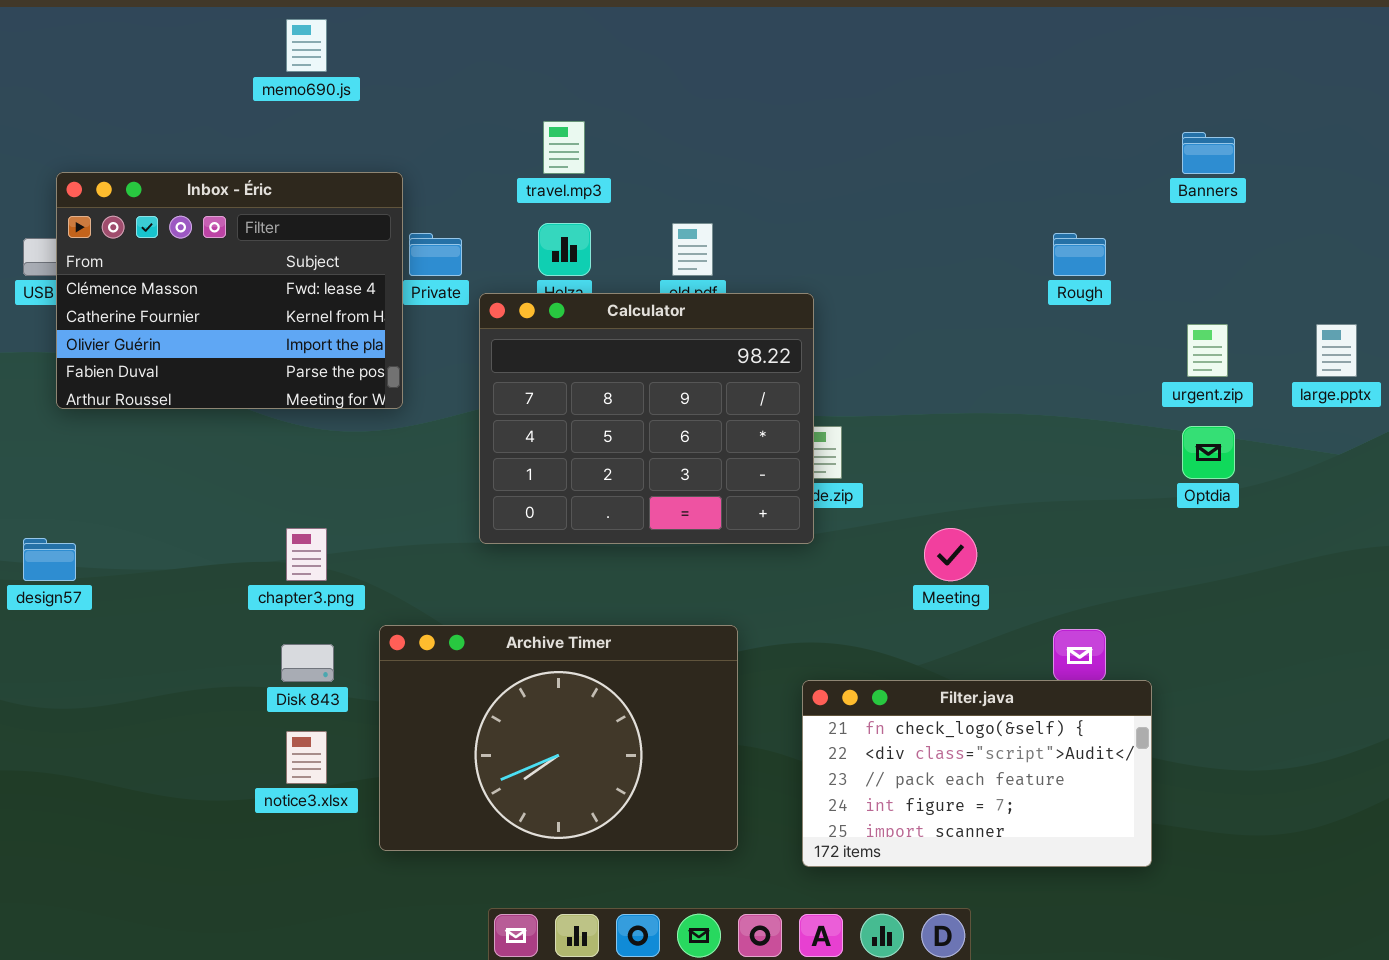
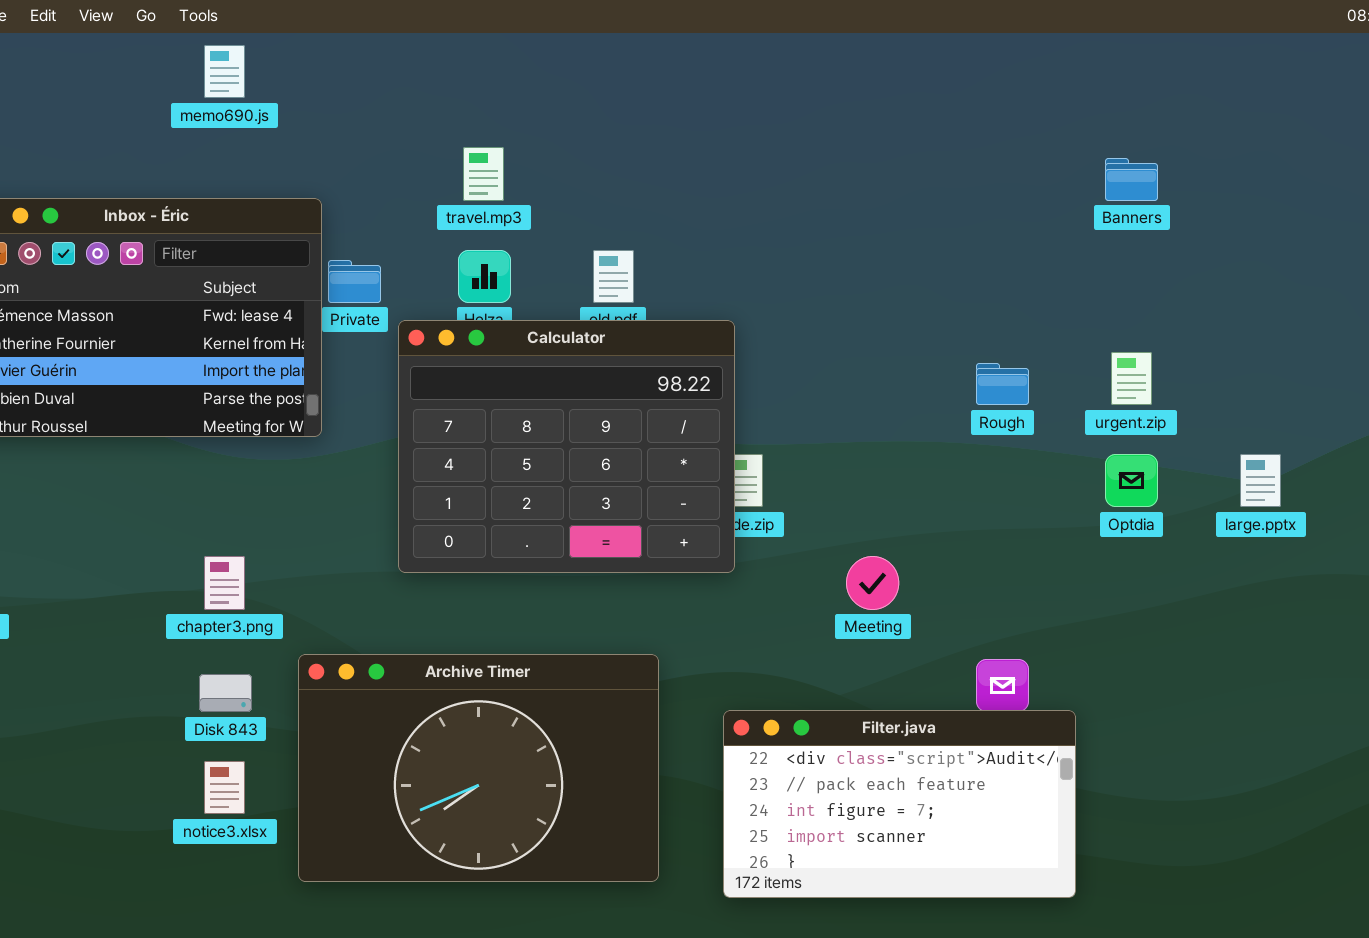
Rough: [1053,233,1106,276] -> [976,363,1029,405], moved
large.pptx: [1316,324,1357,377] -> [1240,454,1281,507], moved
Filter.java: [802,680,1152,867] -> [723,710,1076,898], scrolled down 1 row

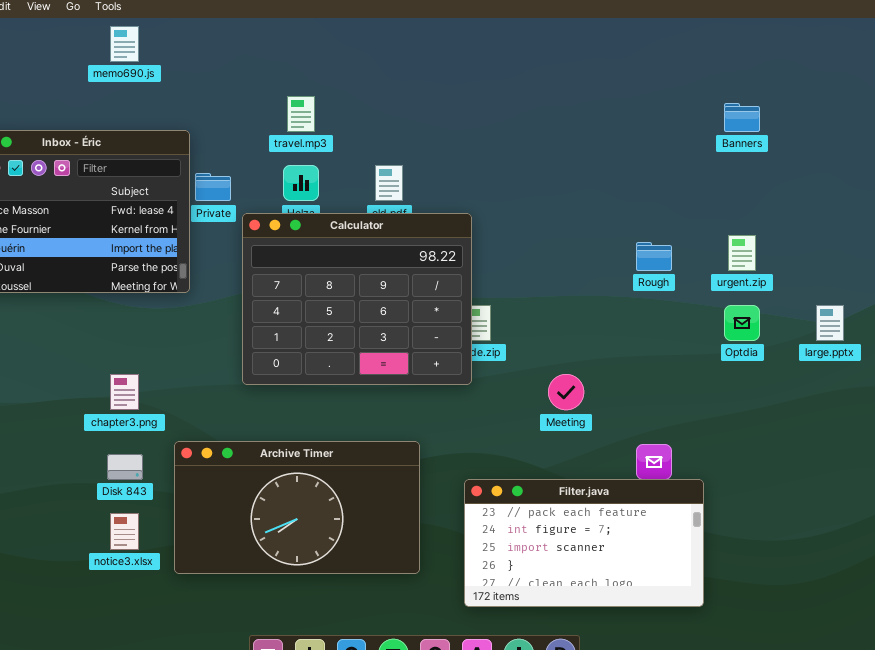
Archive Timer: [298,654,659,882] -> [174,441,420,574], resized
Filter.java: [723,710,1076,898] -> [464,479,704,607], scrolled down 1 row

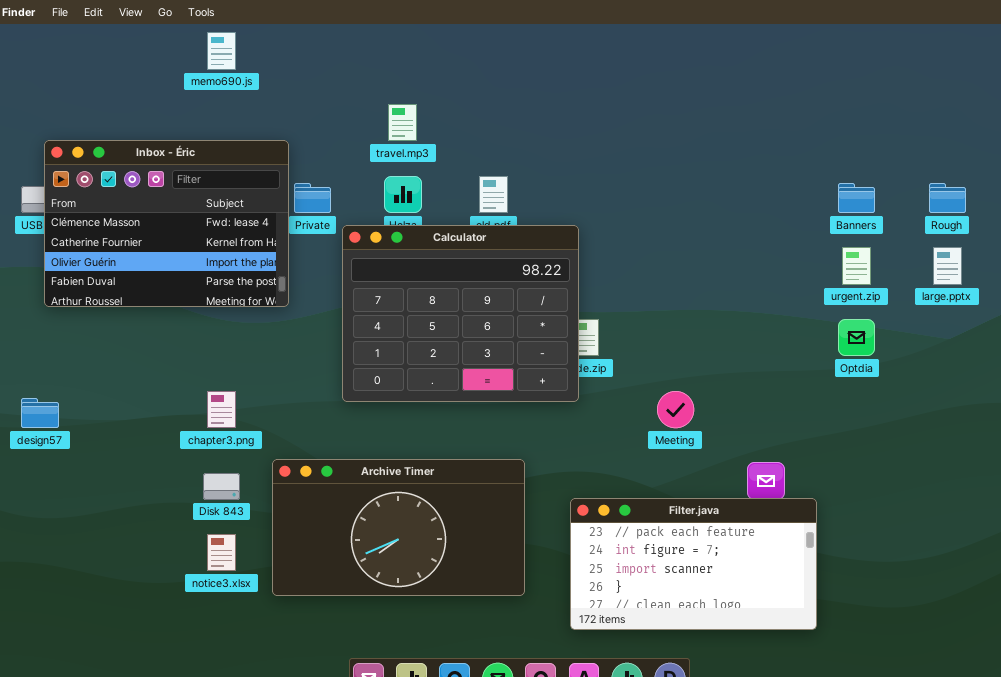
Banners: [724,103,760,132] -> [838,183,875,213], moved
Rough: [636,242,672,271] -> [929,183,966,213], moved
large.pptx: [816,305,844,341] -> [933,247,962,285], moved

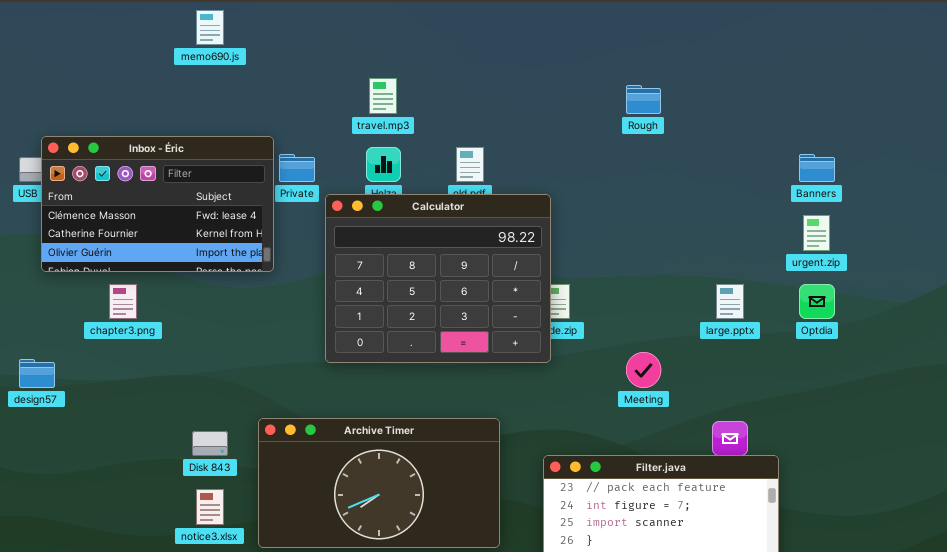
Inbox - Éric: [44,140,289,307] -> [41,136,274,272], resized
Rough: [929,183,966,213] -> [626,85,661,114], moved
large.pptx: [933,247,962,285] -> [716,284,744,319], moved
chapter3.png: [207,391,236,428] -> [109,284,137,319], moved

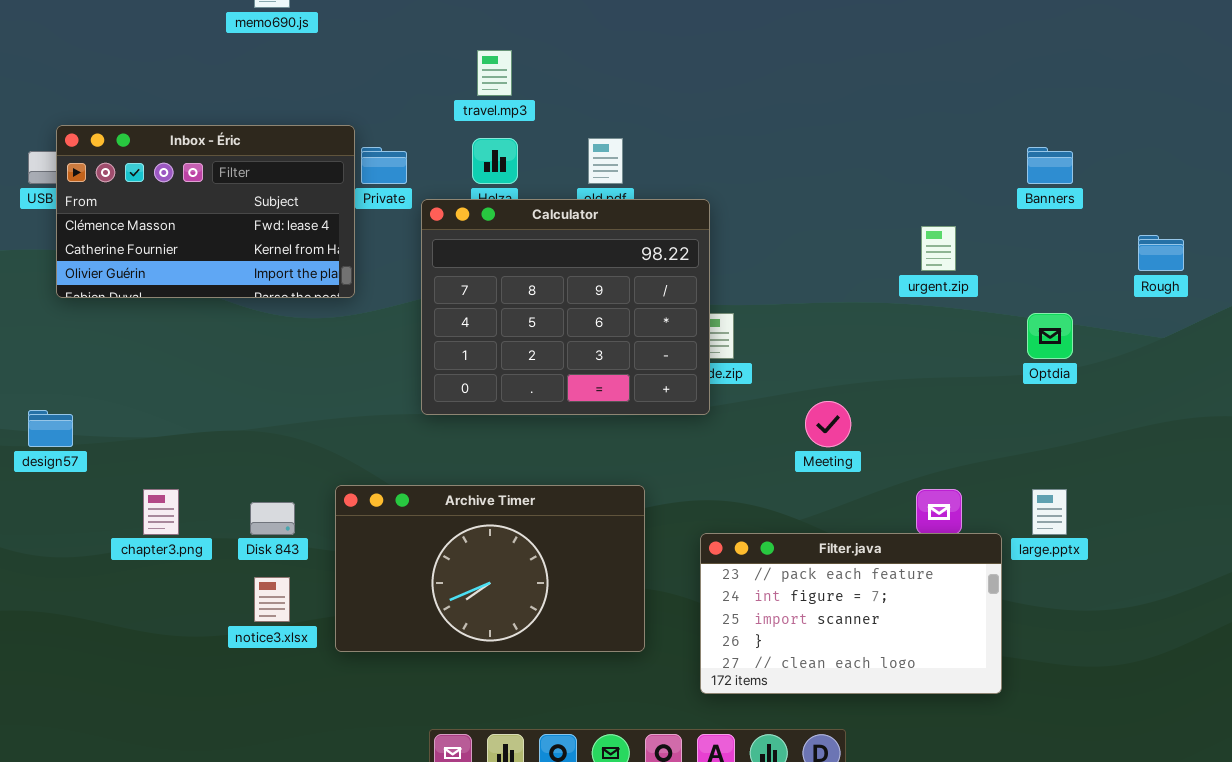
Rough: [626,85,661,114] -> [1138,235,1184,271], moved
urgent.zip: [803,215,830,251] -> [921,226,956,271], moved
chapter3.png: [109,284,137,319] -> [143,489,179,535], moved
large.pptx: [716,284,744,319] -> [1032,489,1067,535], moved

